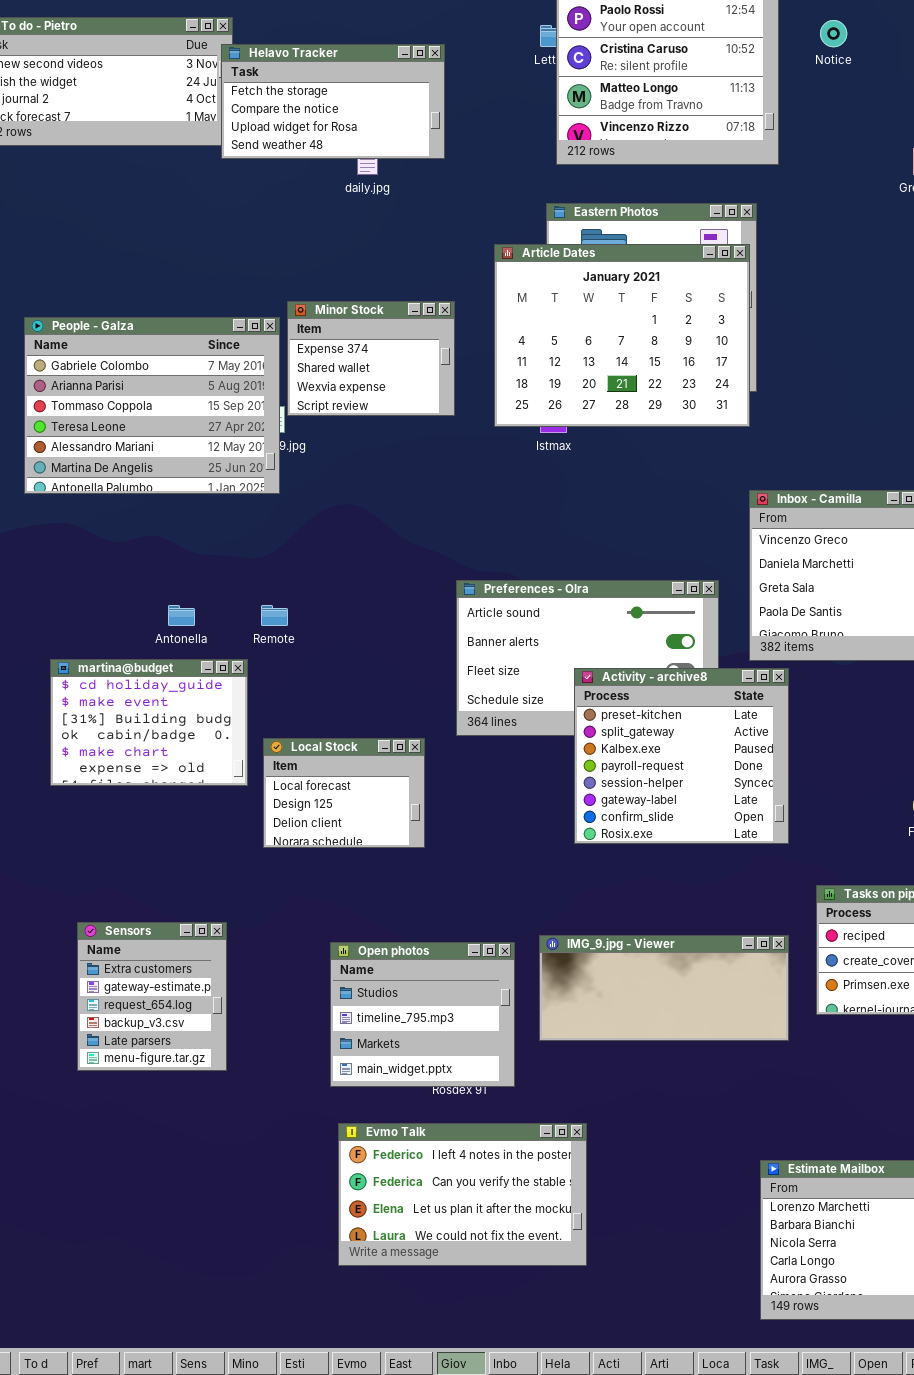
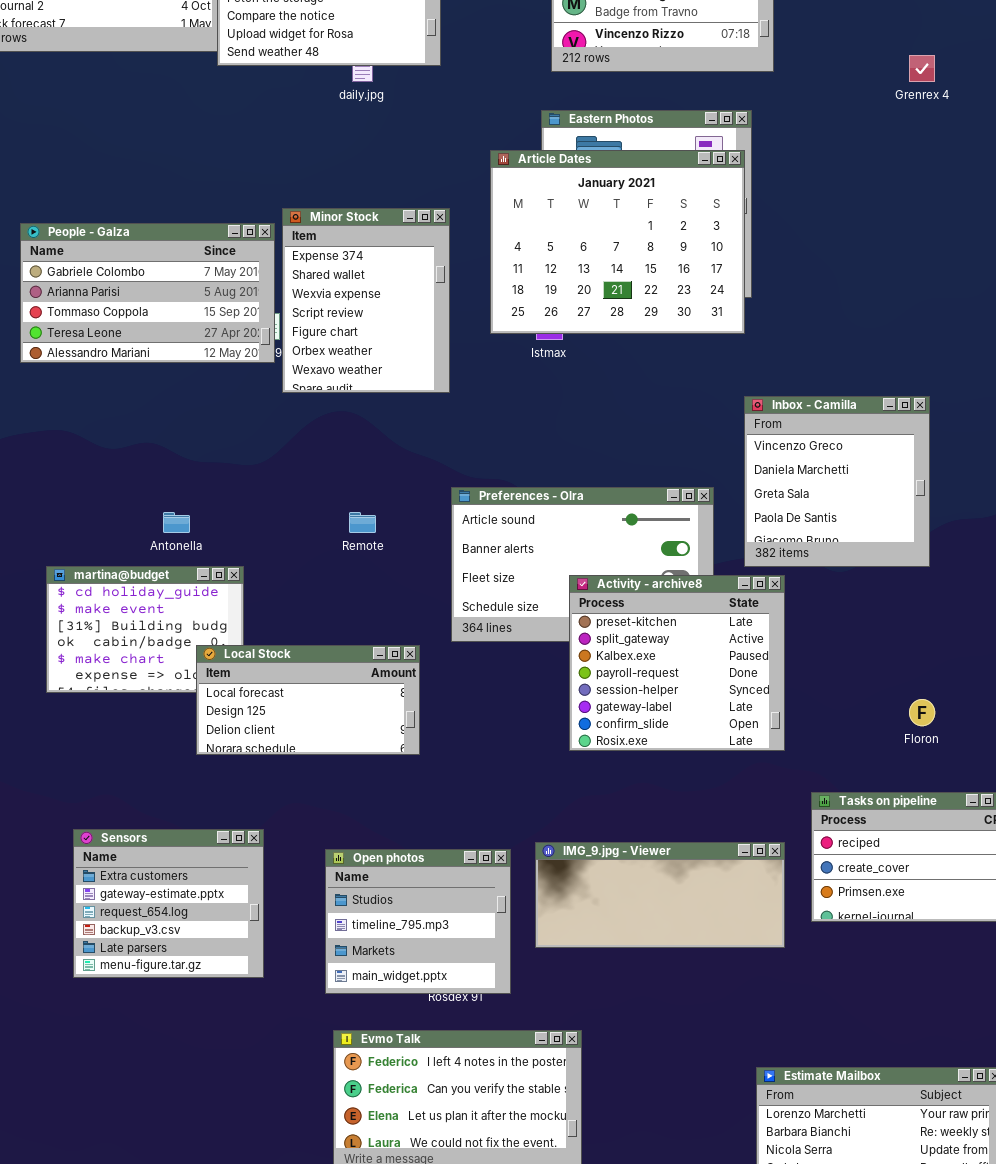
Minor Stock: [287,301,455,416] -> [282,208,450,393], resized
People - Galza: [24,317,280,494] -> [20,223,275,363], resized
Remote: [261,605,288,626] -> [349,512,376,533], moved
Local Stock: [263,738,425,848] -> [196,645,420,755], resized
Sensors: [77,922,227,1071] -> [73,829,264,978], resized

